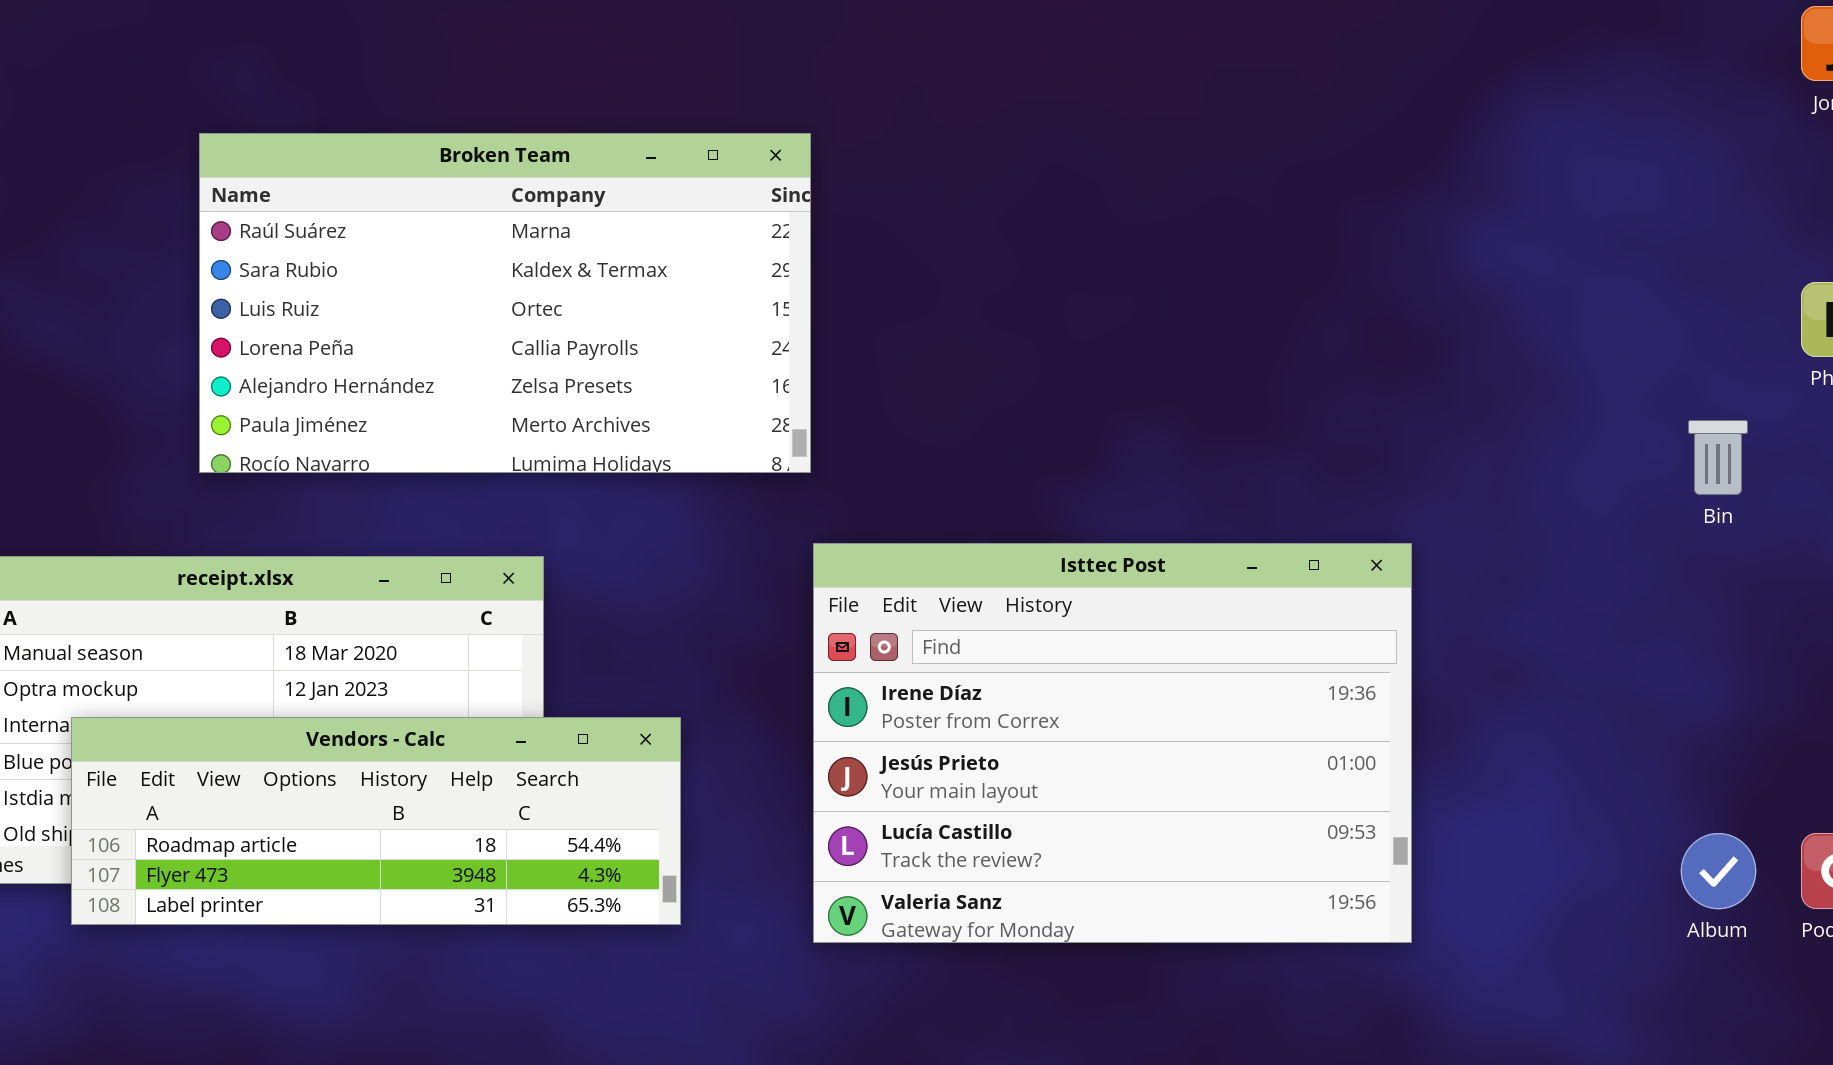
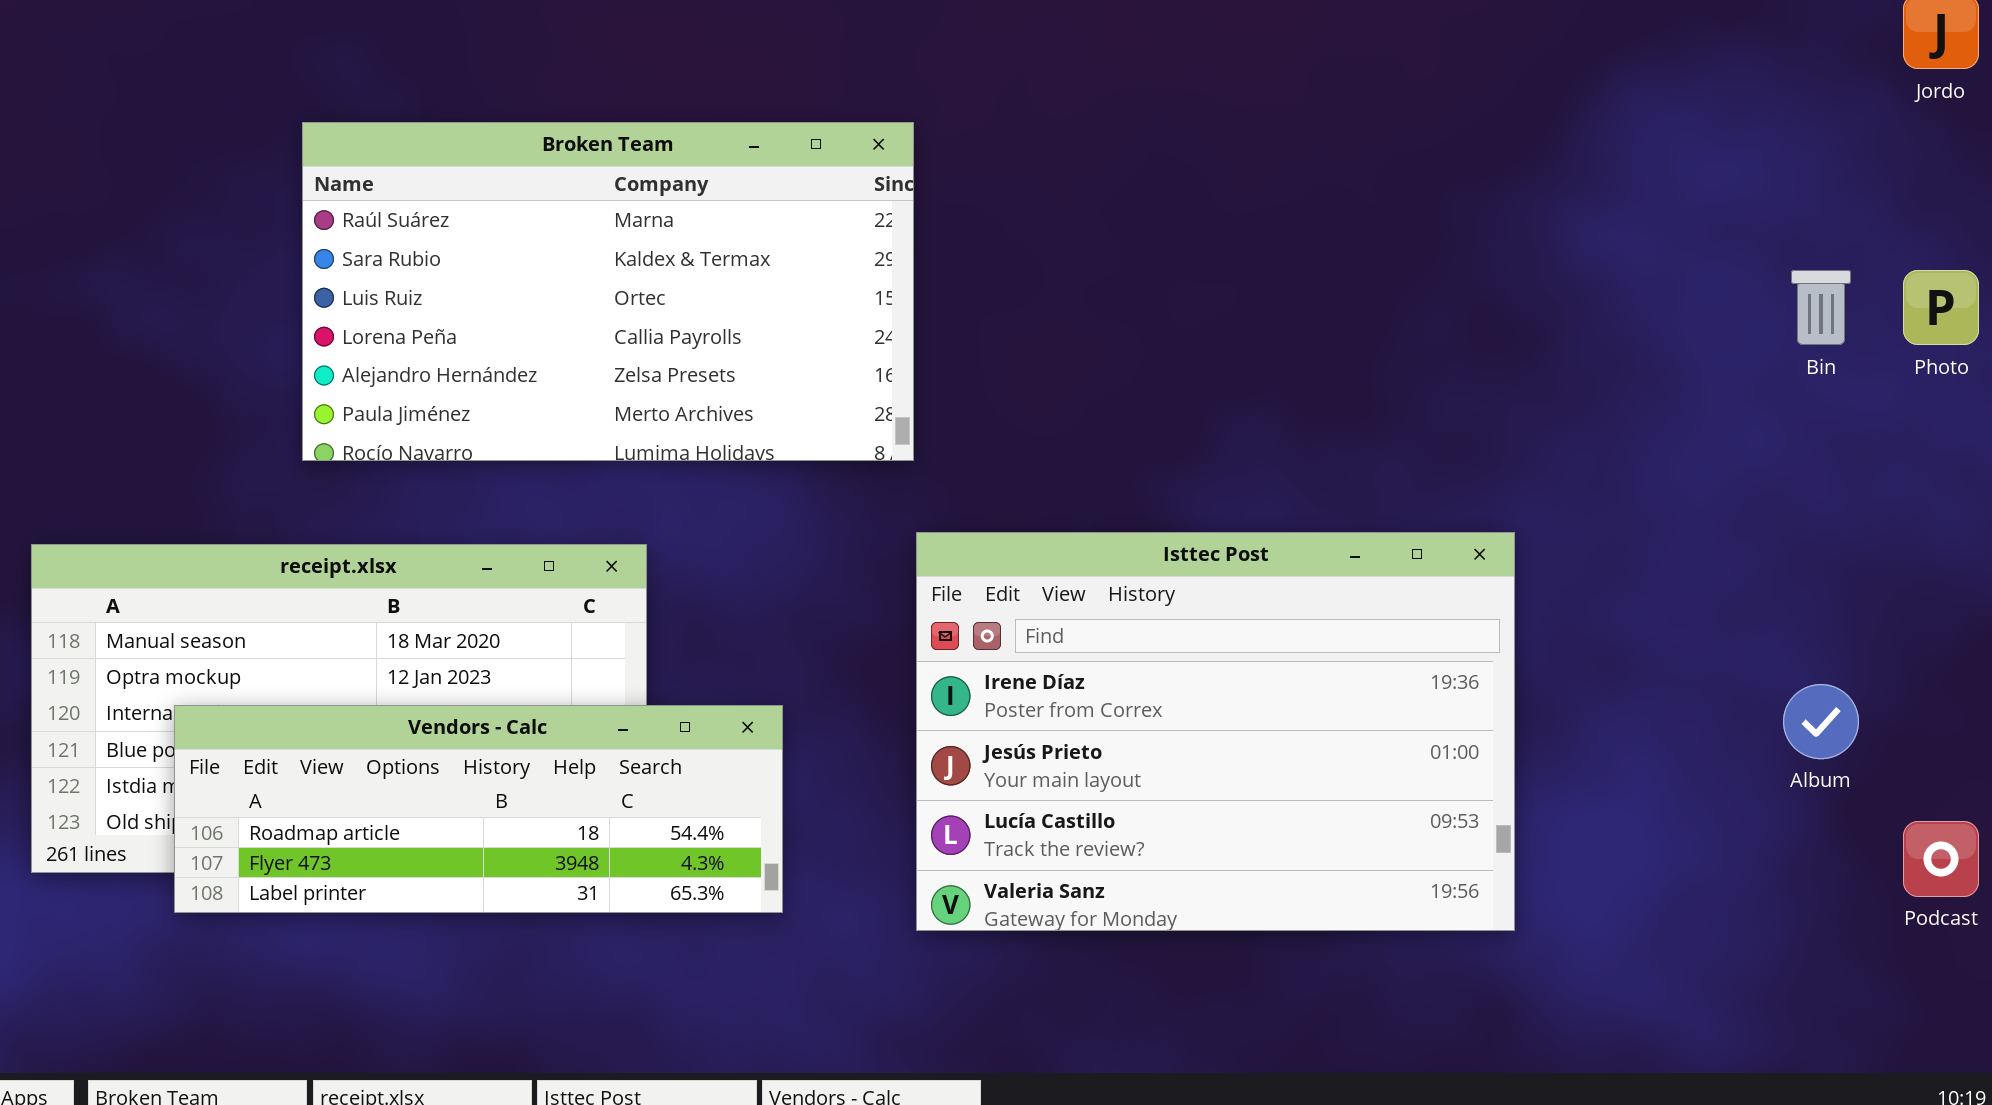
Bin: [1688,420,1748,495] -> [1791,270,1851,345], moved
Album: [1681,833,1756,909] -> [1783,684,1859,759], moved

